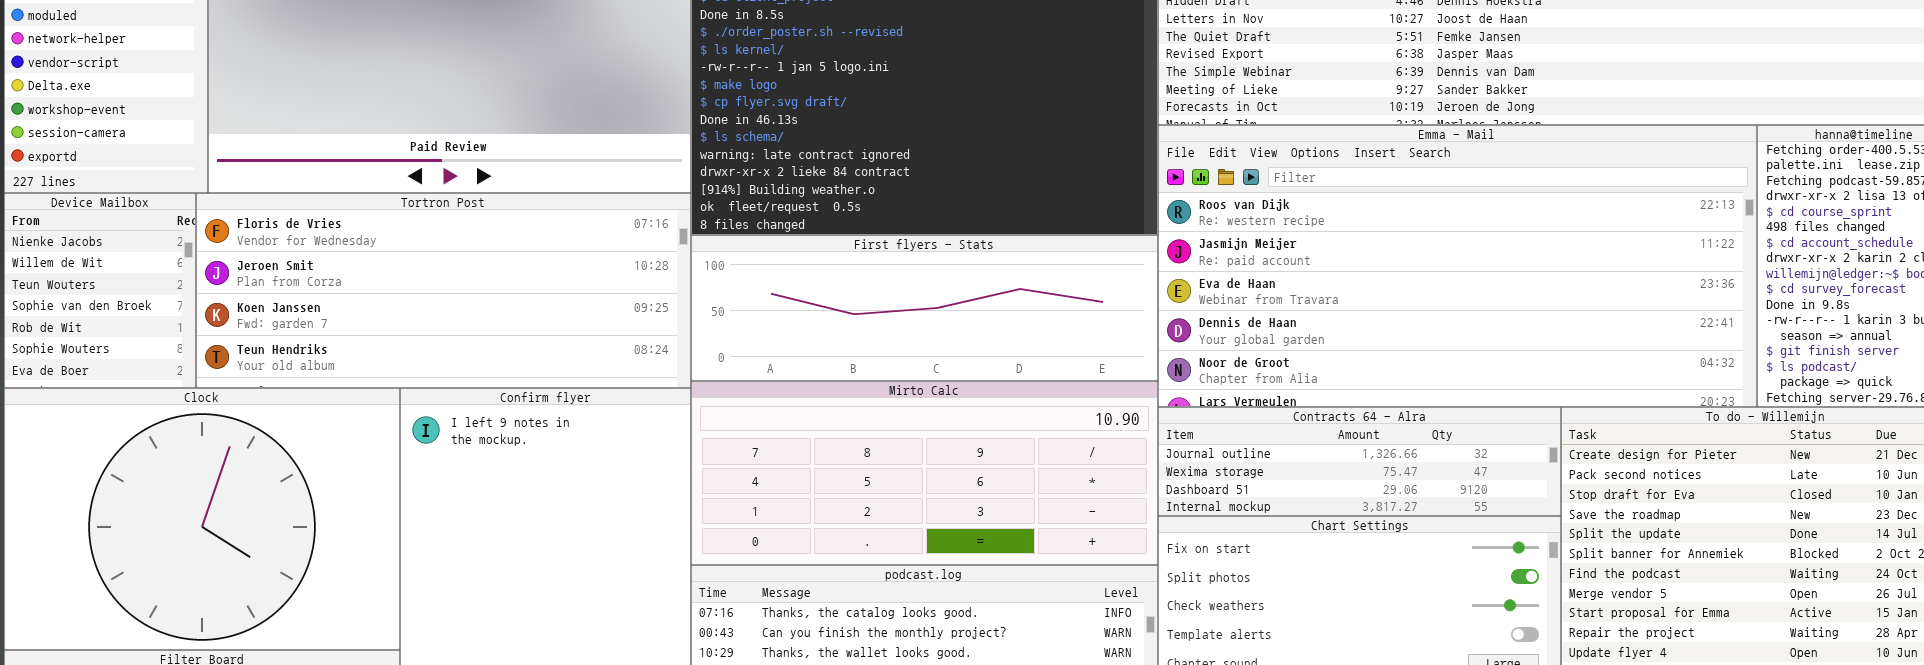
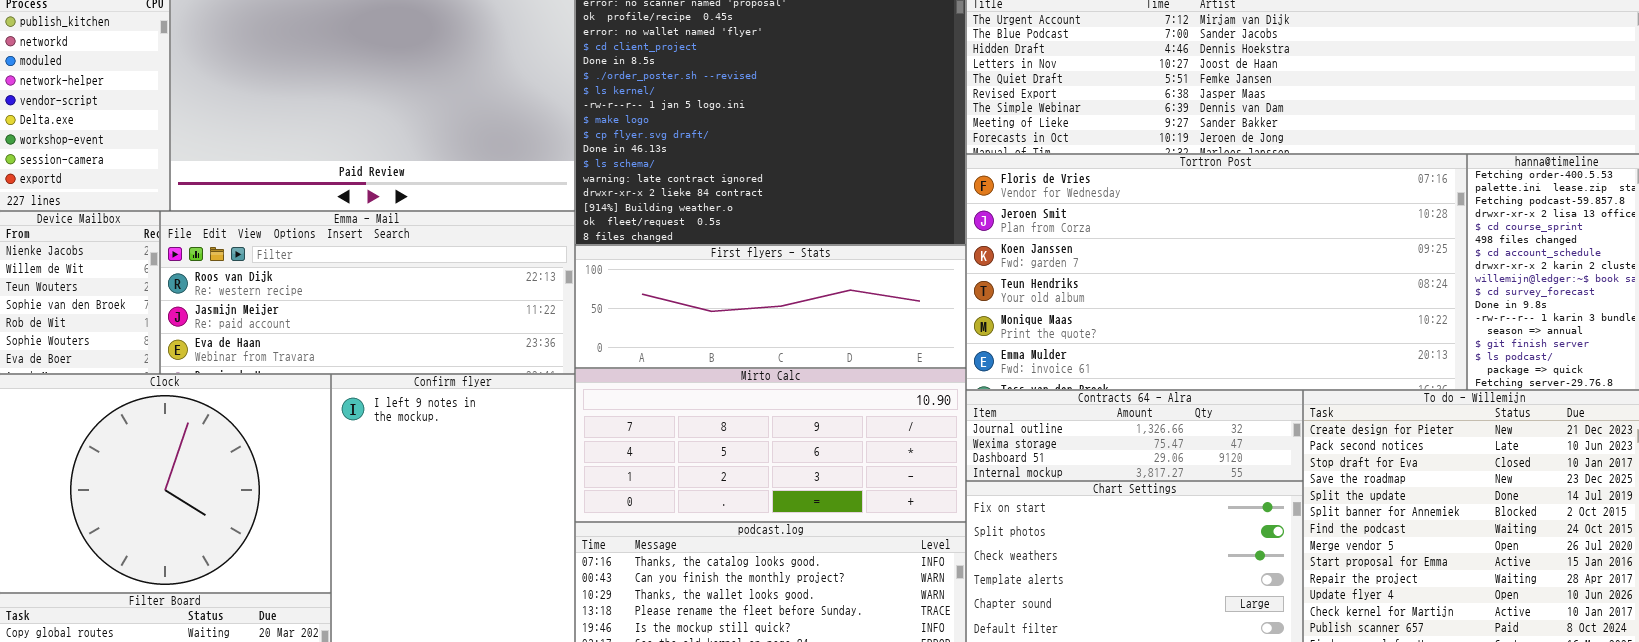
Emma - Mail: [1158,125,1757,407] -> [160,211,575,374], moved, resized
Tortron Post: [196,193,691,388] -> [966,154,1467,390], moved, resized

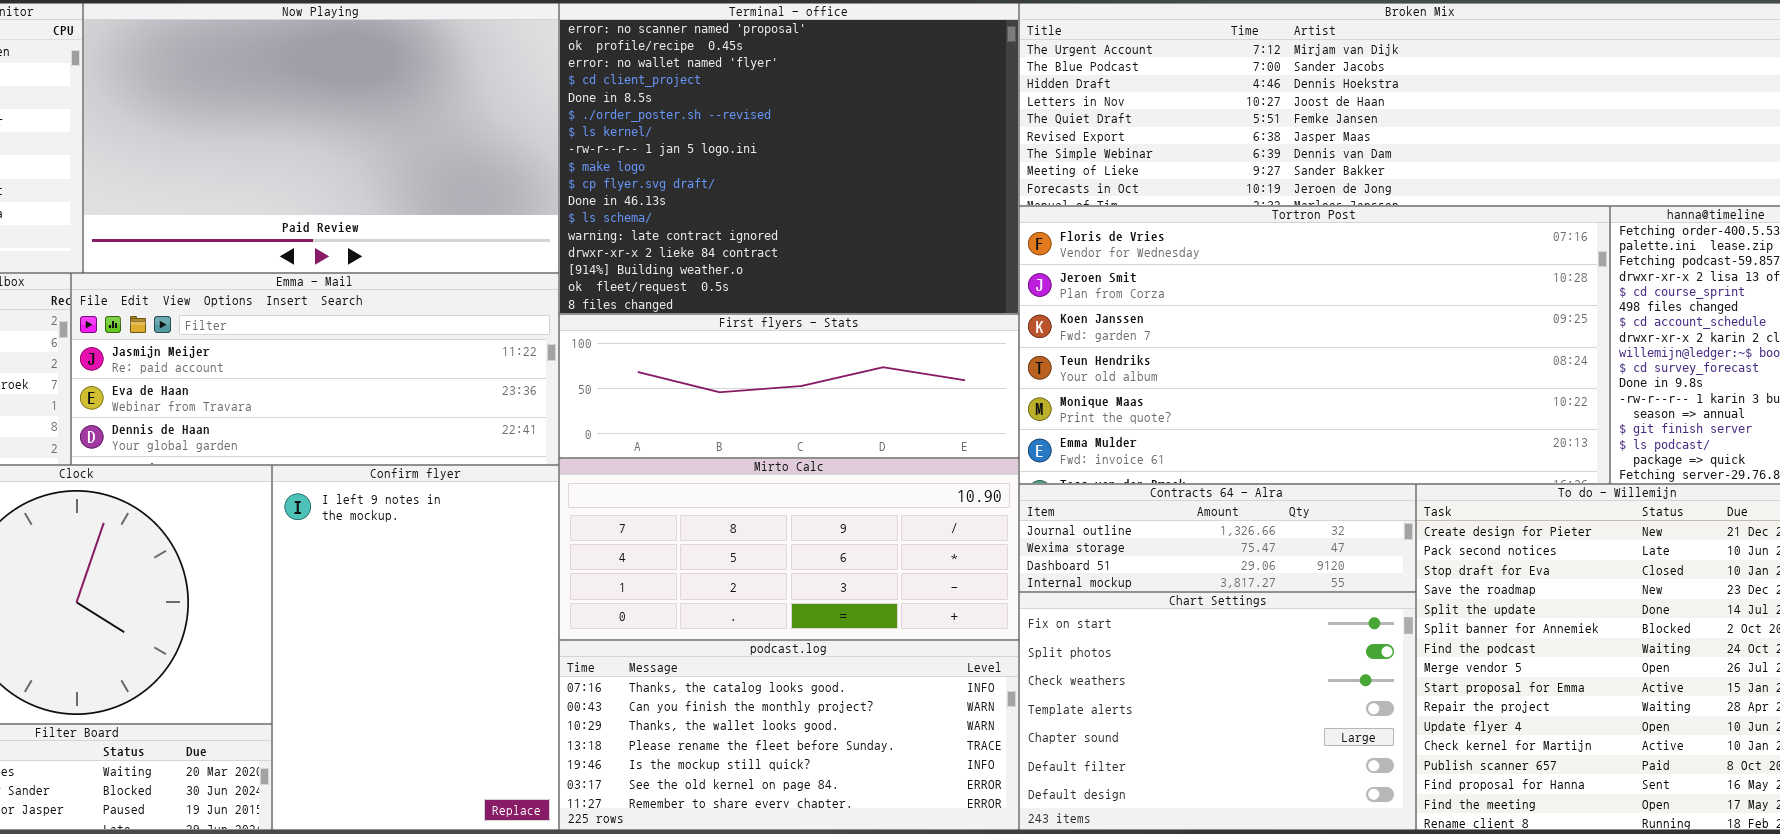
Emma - Mail: [160,211,575,374] -> [71,273,559,465], scrolled down 1 row

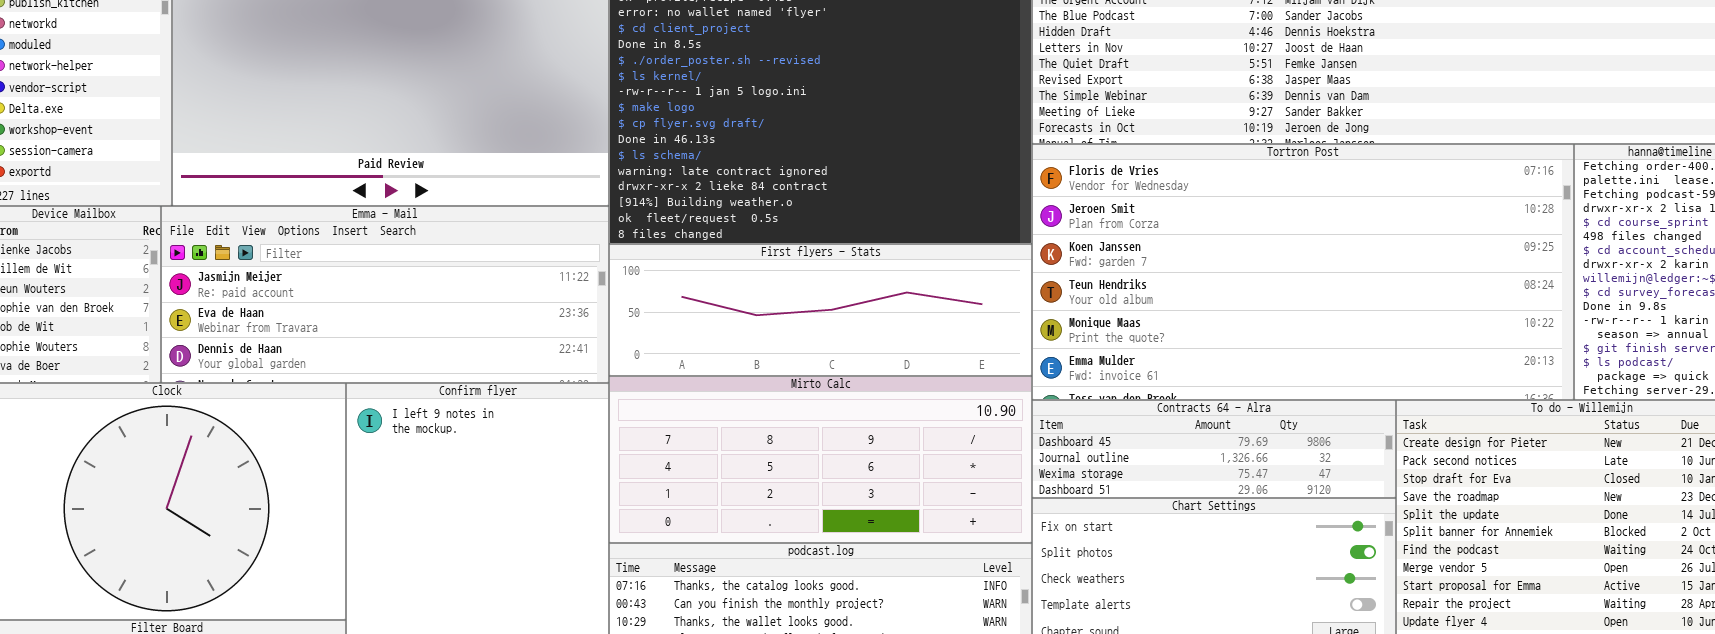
Contracts 64 - Alra: [1019,484,1416,592] -> [1032,400,1396,498], scrolled up 1 row

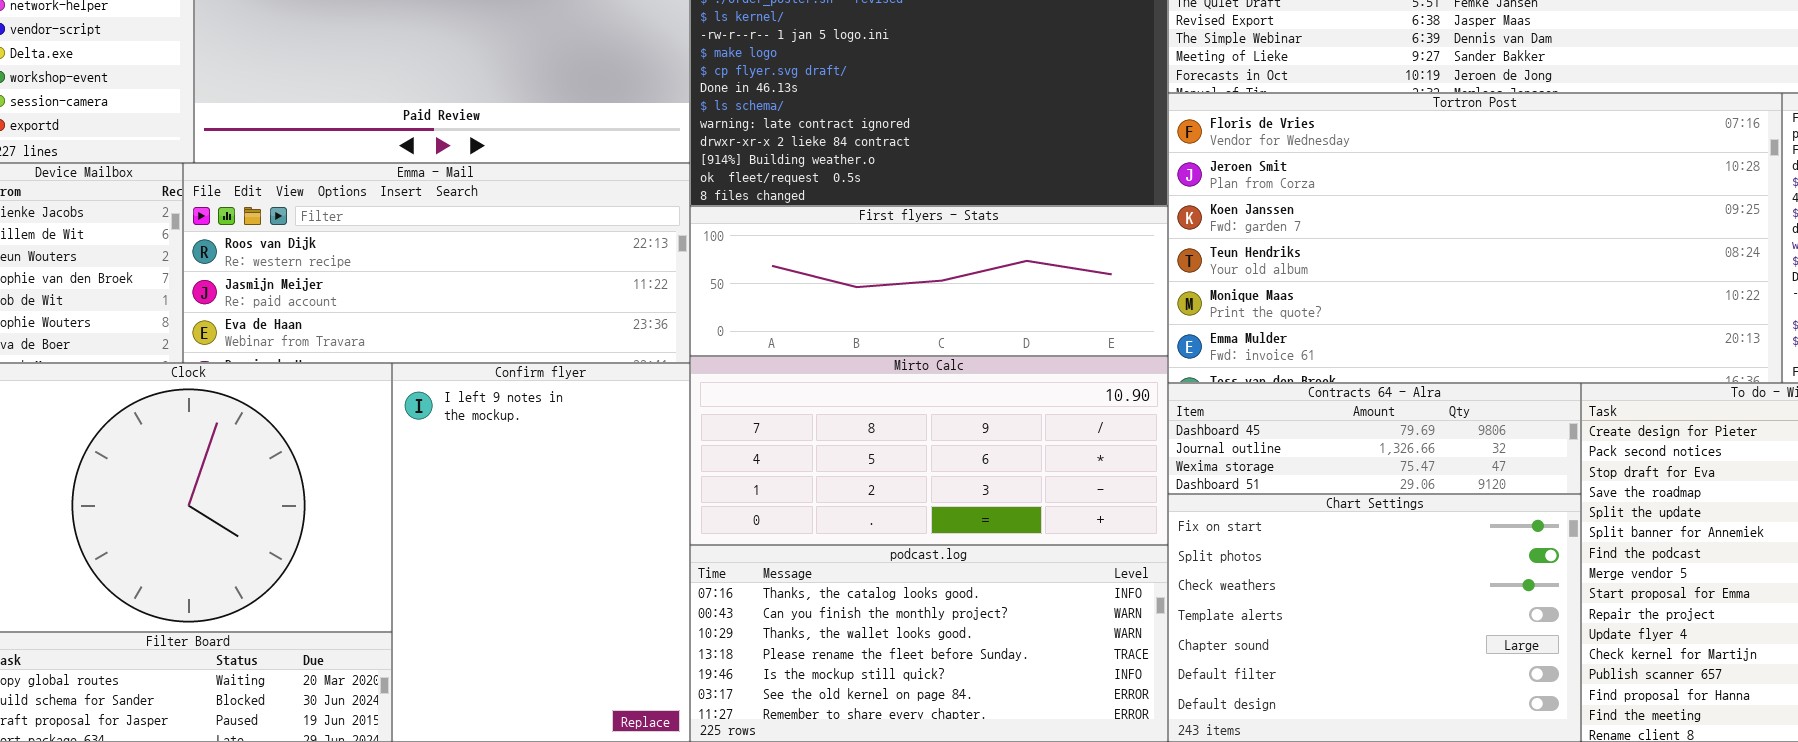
Emma - Mail: [161,206,609,383] -> [183,163,690,363], scrolled up 1 row

